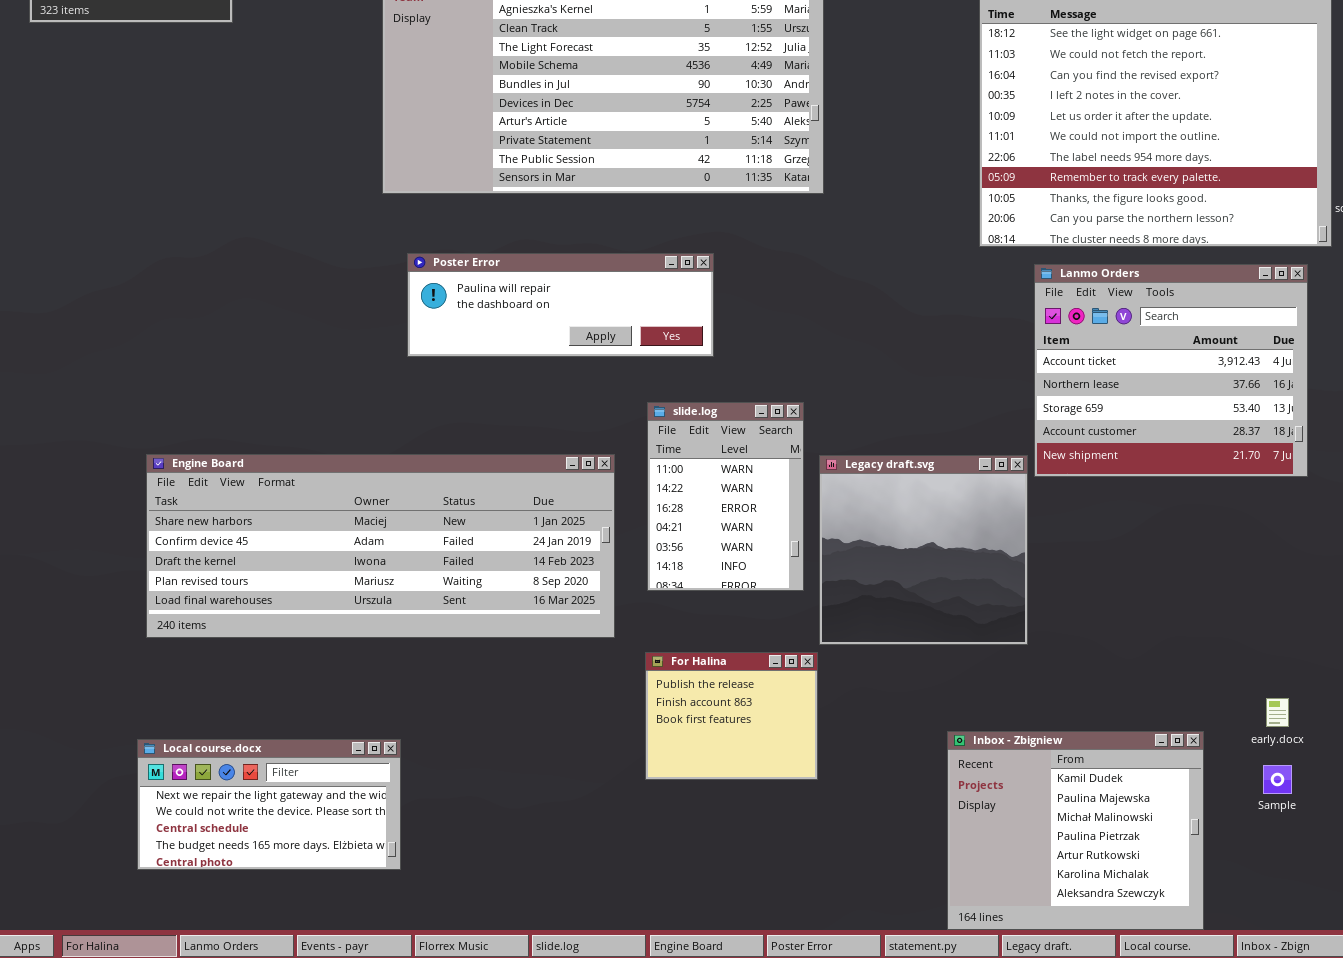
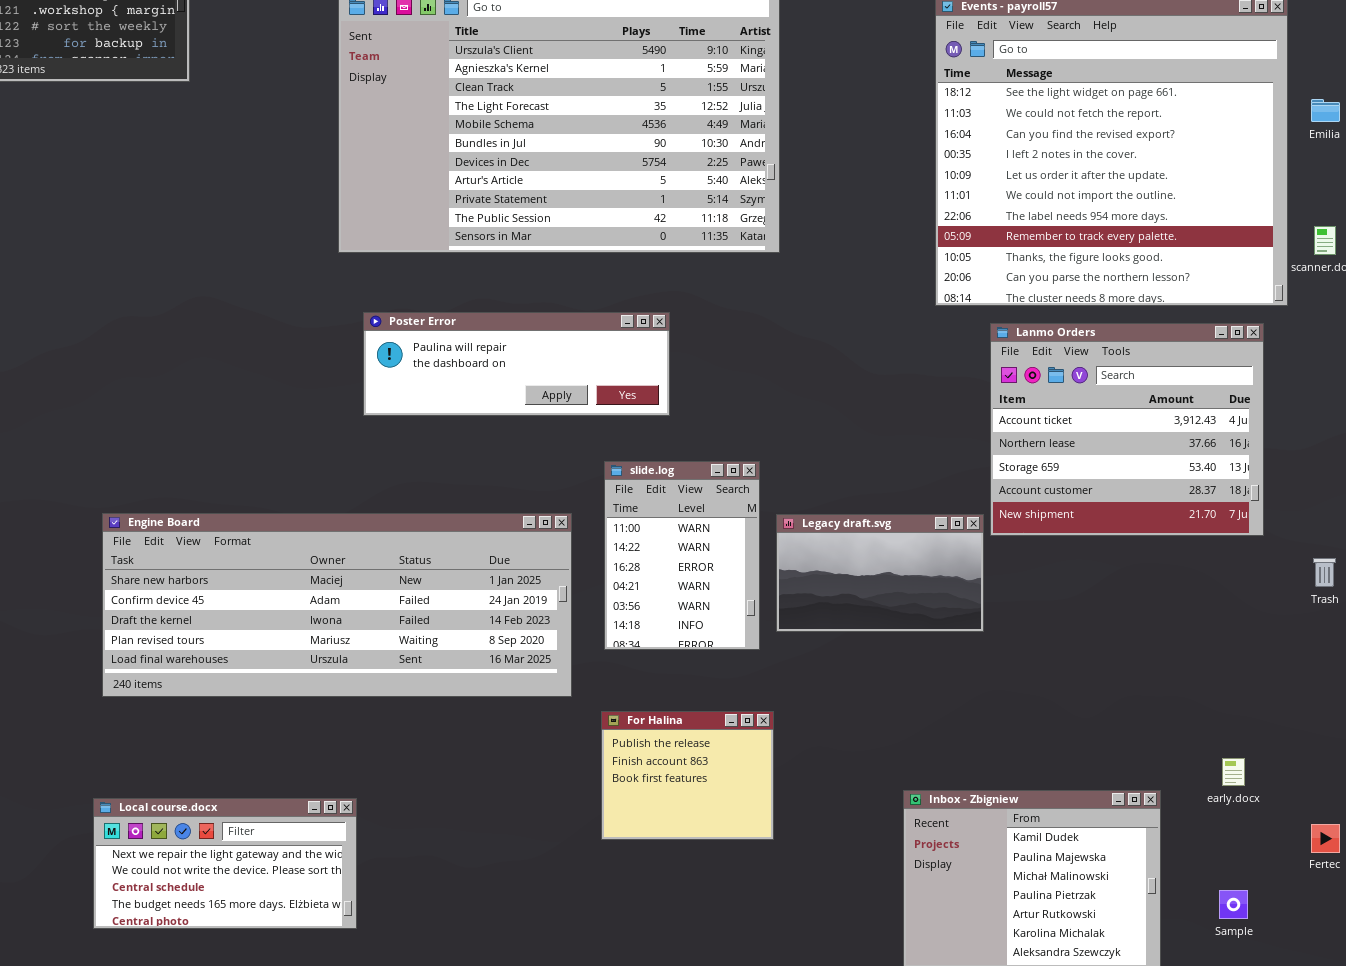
Legacy draft.svg: [819,455,1028,645] -> [776,514,984,632], resized
Sample: [1263,765,1292,794] -> [1219,890,1248,919], moved

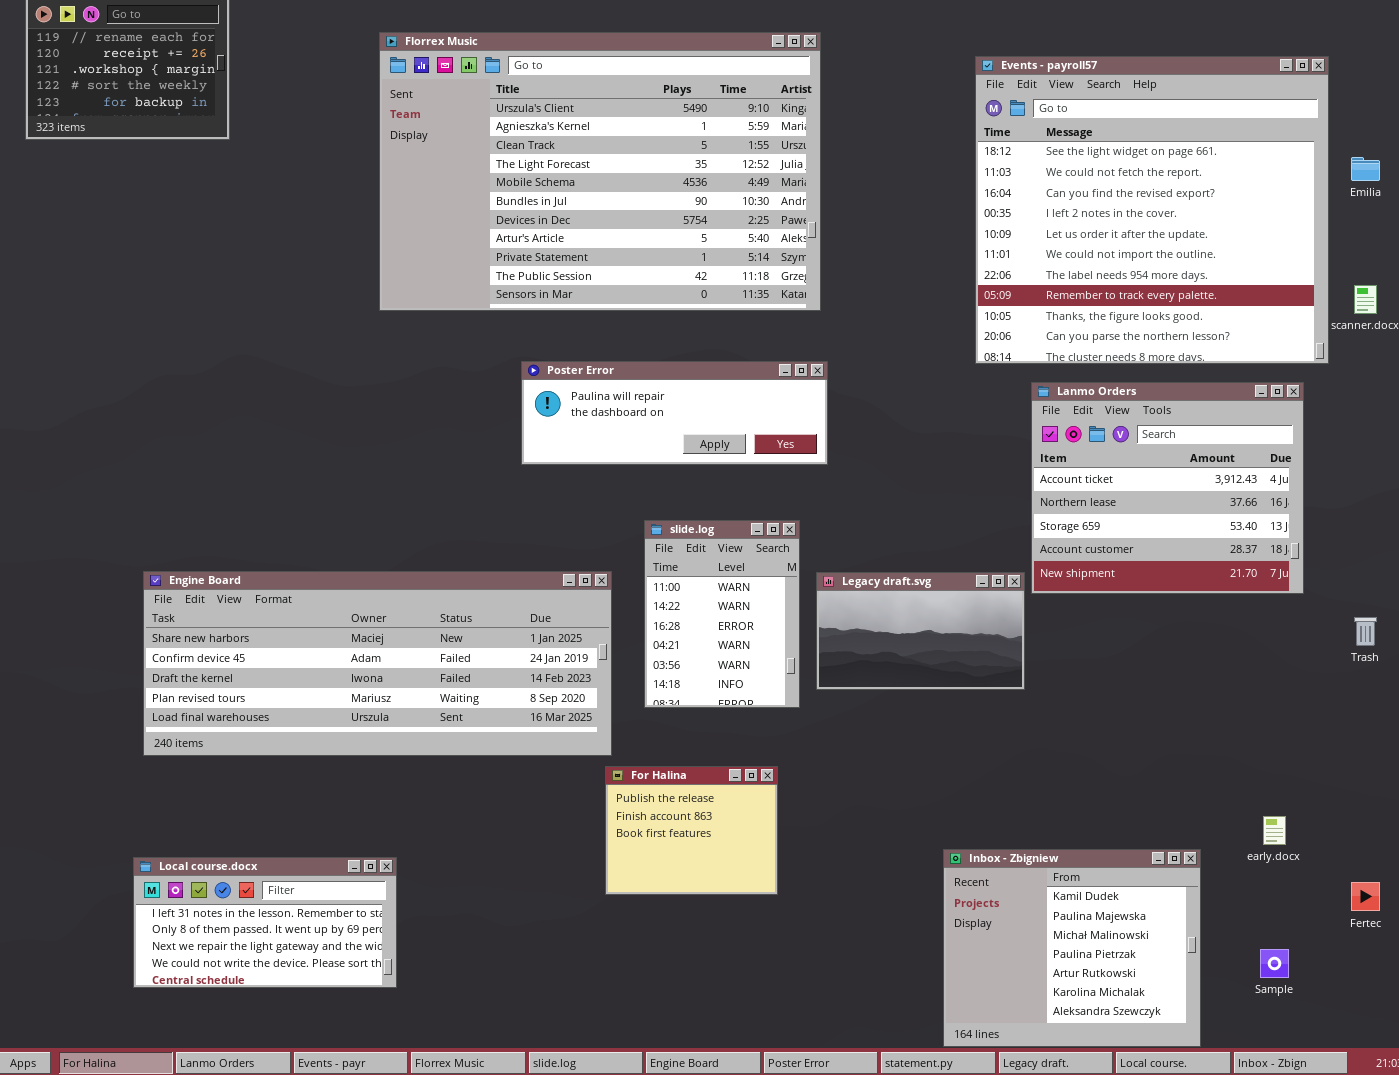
Poster Error: [363,312,670,416] -> [521,361,828,465], moved
For Halina: [601,711,774,840] -> [605,766,778,895], moved
Local course.docx: [93,798,357,929] -> [133,857,397,988], scrolled up 2 rows

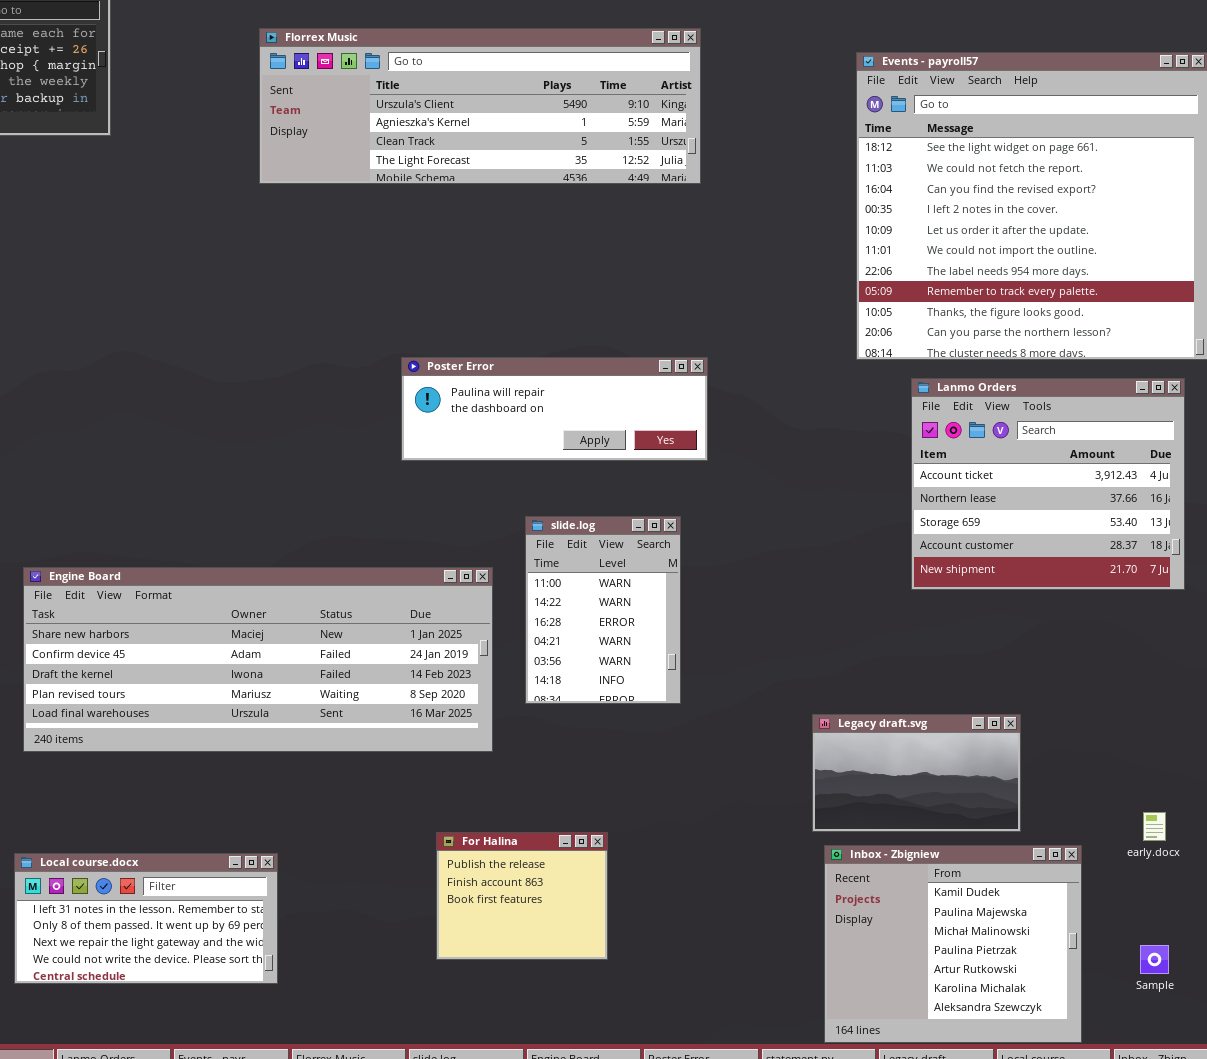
Florrex Music: [379,32,821,311] -> [259,28,701,184], resized
Legacy draft.svg: [816,572,1025,690] -> [812,714,1021,832], moved
For Halina: [605,766,778,895] -> [436,832,608,960], moved

